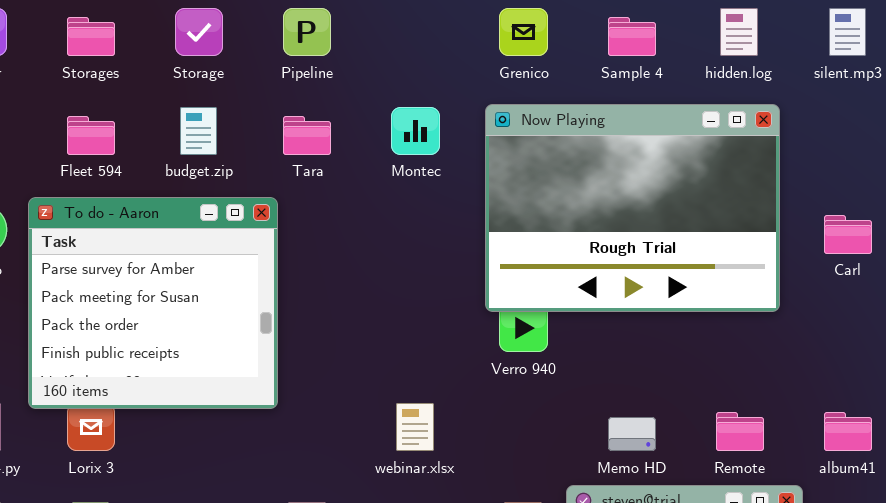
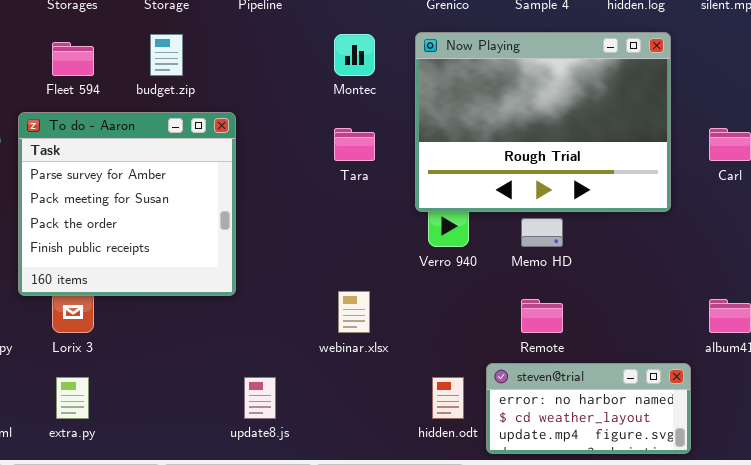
Tara: [283,116,331,155] -> [334,128,375,161], moved
Remote: [716,412,764,451] -> [521,299,563,333], moved
Memo HD: [608,417,656,451] -> [521,218,563,247], moved

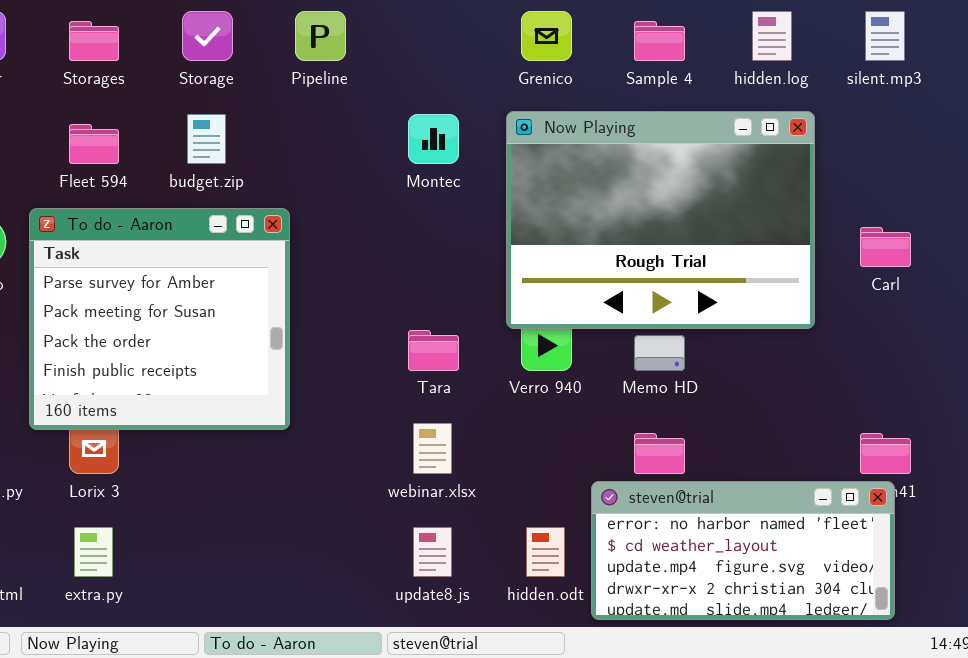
Tara: [334,128,375,161] -> [408,330,459,371], moved
steven@trial: [486,363,691,454] -> [591,481,895,620], resized
update8.js: [244,377,276,419] -> [413,527,452,577], moved

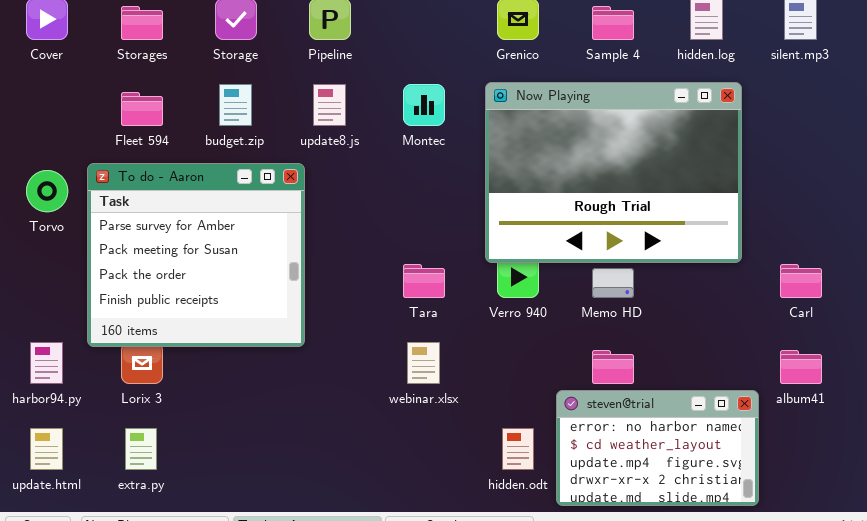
Carl: [860,227,911,267] -> [780,264,822,298], moved
steven@trial: [591,481,895,620] -> [556,390,759,506], resized
update8.js: [413,527,452,577] -> [313,84,346,126], moved

